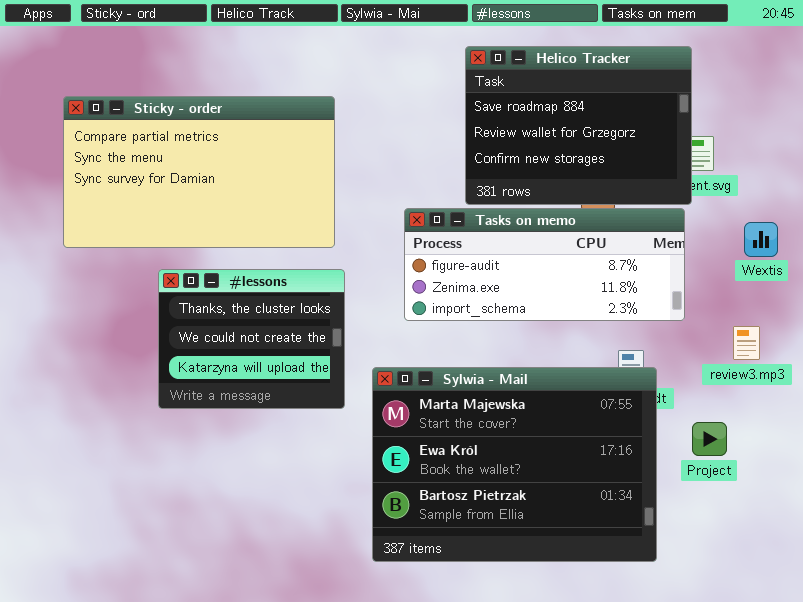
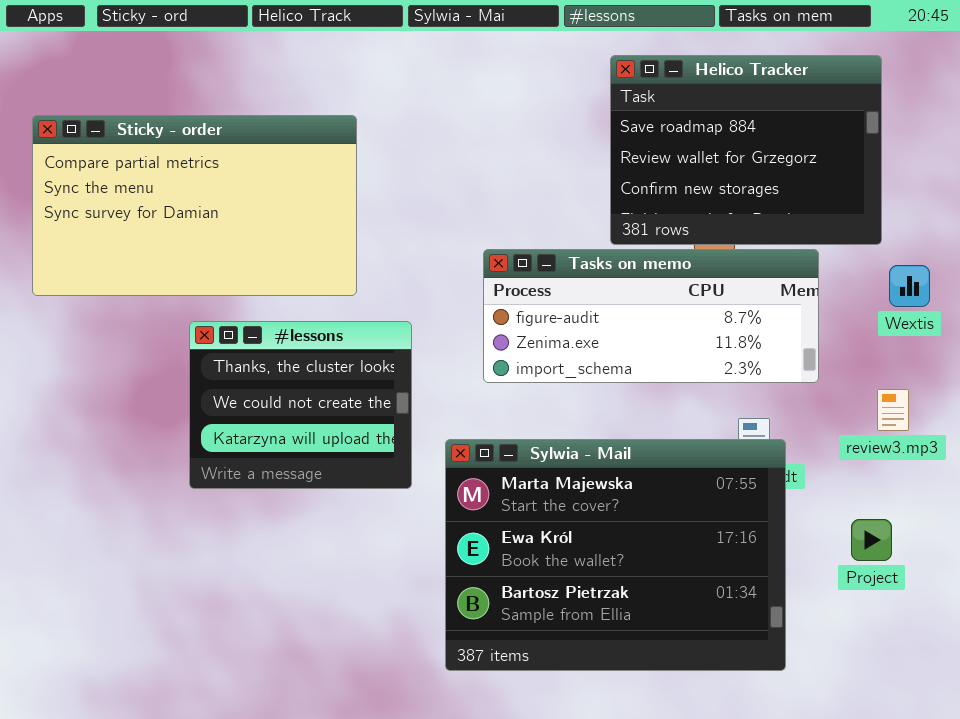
Helico Tracker: [465,46,692,205] -> [610,55,882,245], moved
Sticky - order: [63,96,335,248] -> [32,115,357,296], moved
Project: [692,422,727,456] -> [851,519,892,561], moved

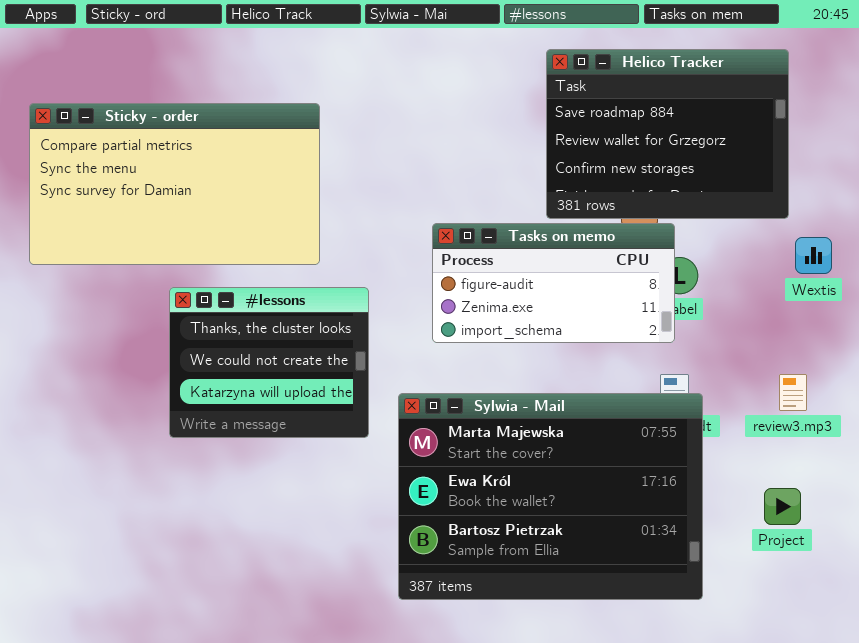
Tasks on memo: [483,249,819,383] -> [432,223,675,343], resized
review3.mp3: [877,389,909,431] -> [779,374,807,411], moved
Project: [851,519,892,561] -> [764,488,801,525], moved

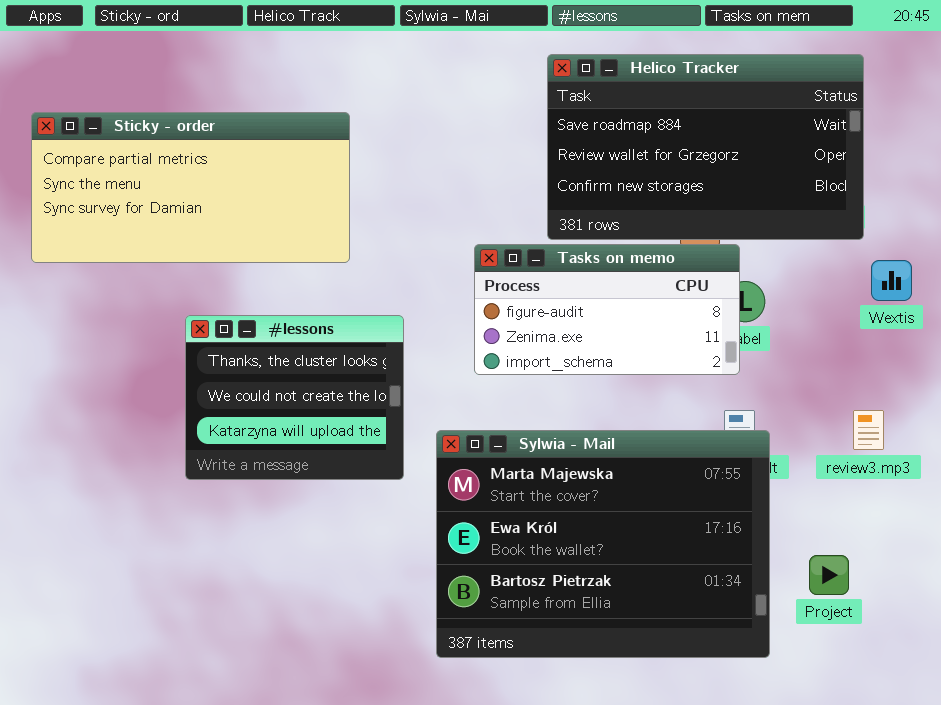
Helico Tracker: [546,49,789,219] -> [547,54,864,240], resized
Sticky - order: [29,103,320,265] -> [31,112,350,263], resized
Project: [764,488,801,525] -> [809,555,849,595], moved

